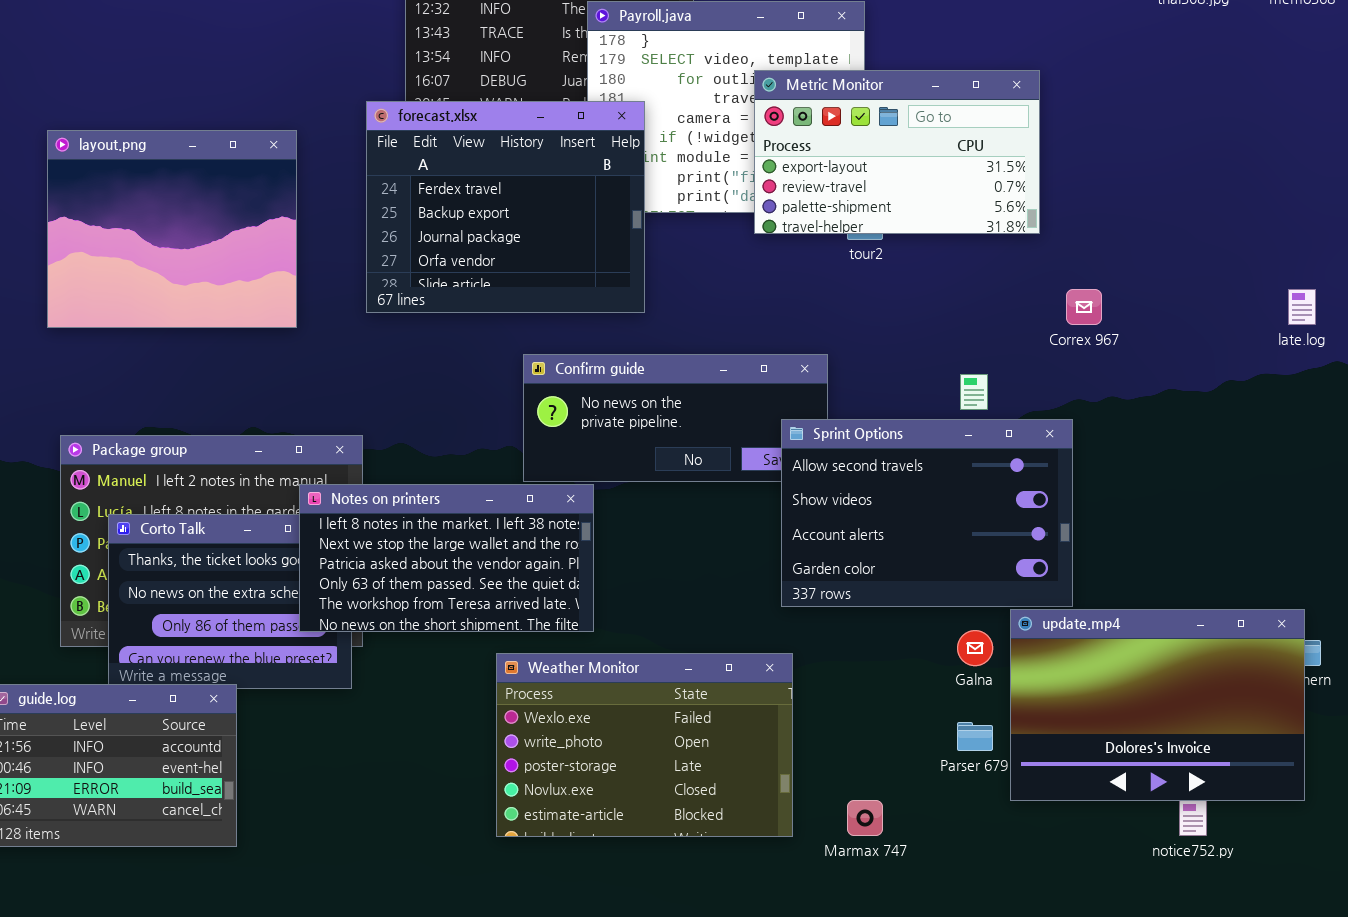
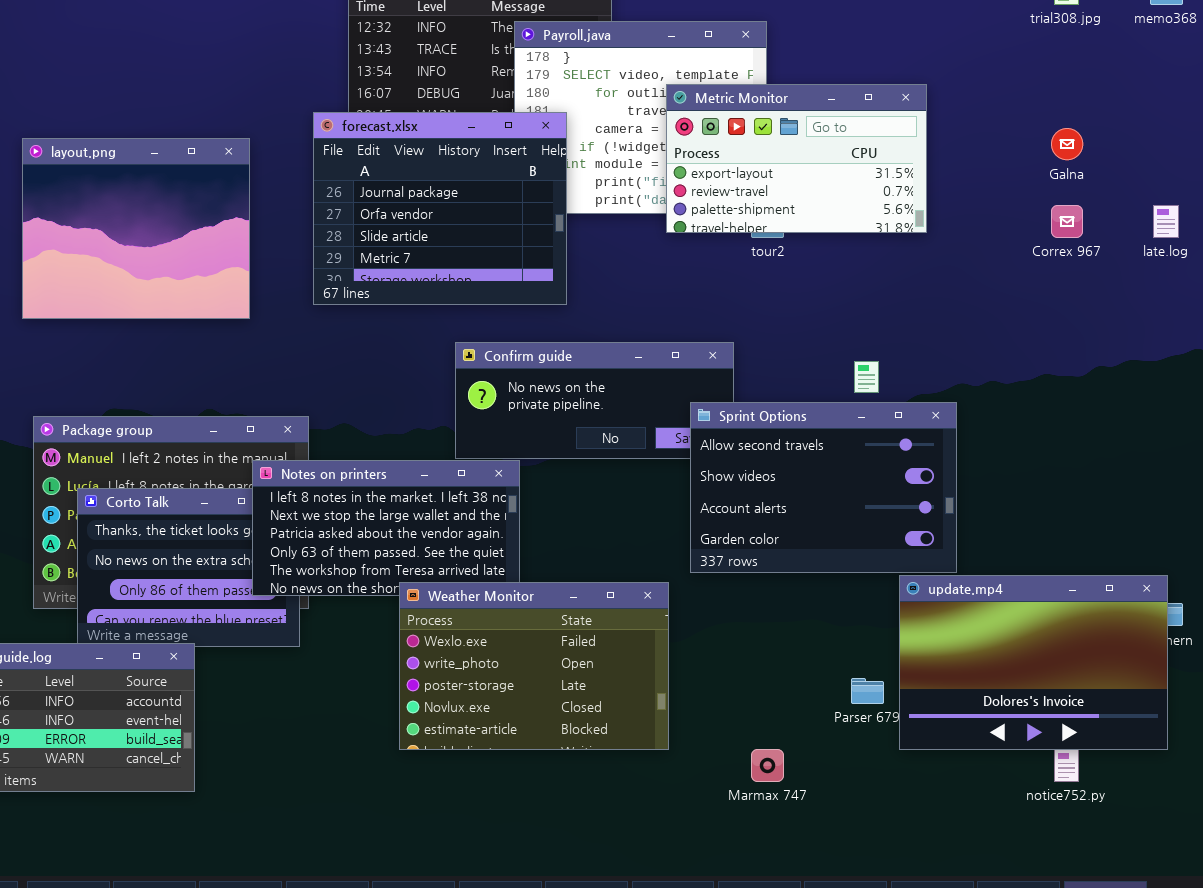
forecast.xlsx: [366,101,645,313] -> [313,112,567,305], scrolled down 2 rows
Correx 967: [1066,289,1102,325] -> [1051,205,1083,238], moved
late.log: [1288,289,1316,325] -> [1153,205,1179,238], moved
Galna: [957,630,993,666] -> [1051,128,1083,160], moved
Weather Monitor: [496,653,793,837] -> [399,582,669,750], moved

